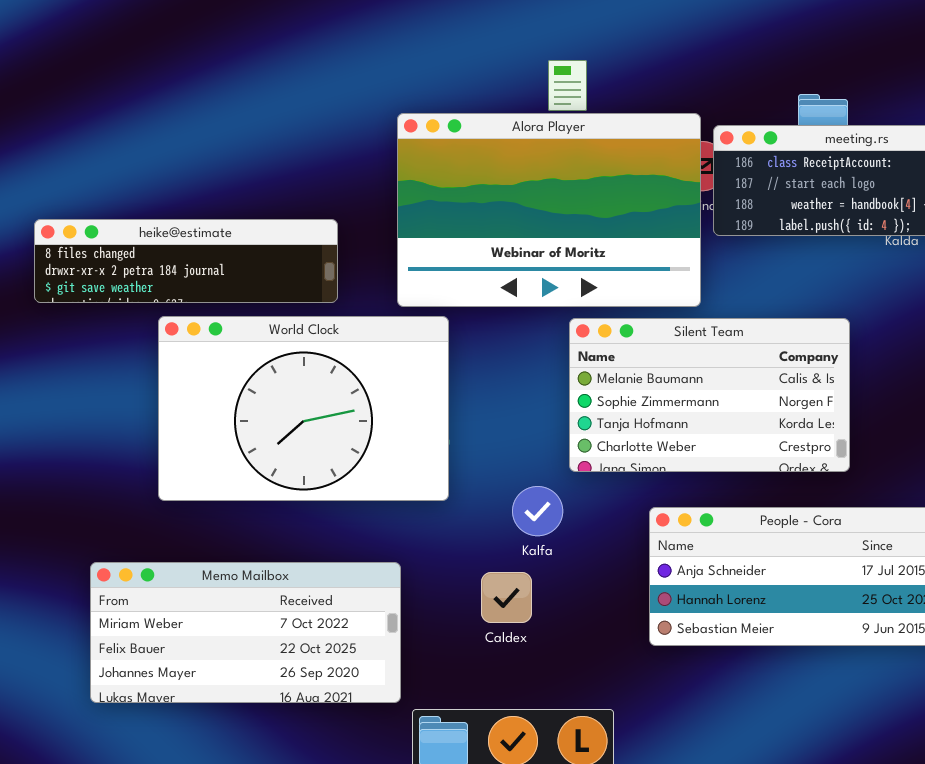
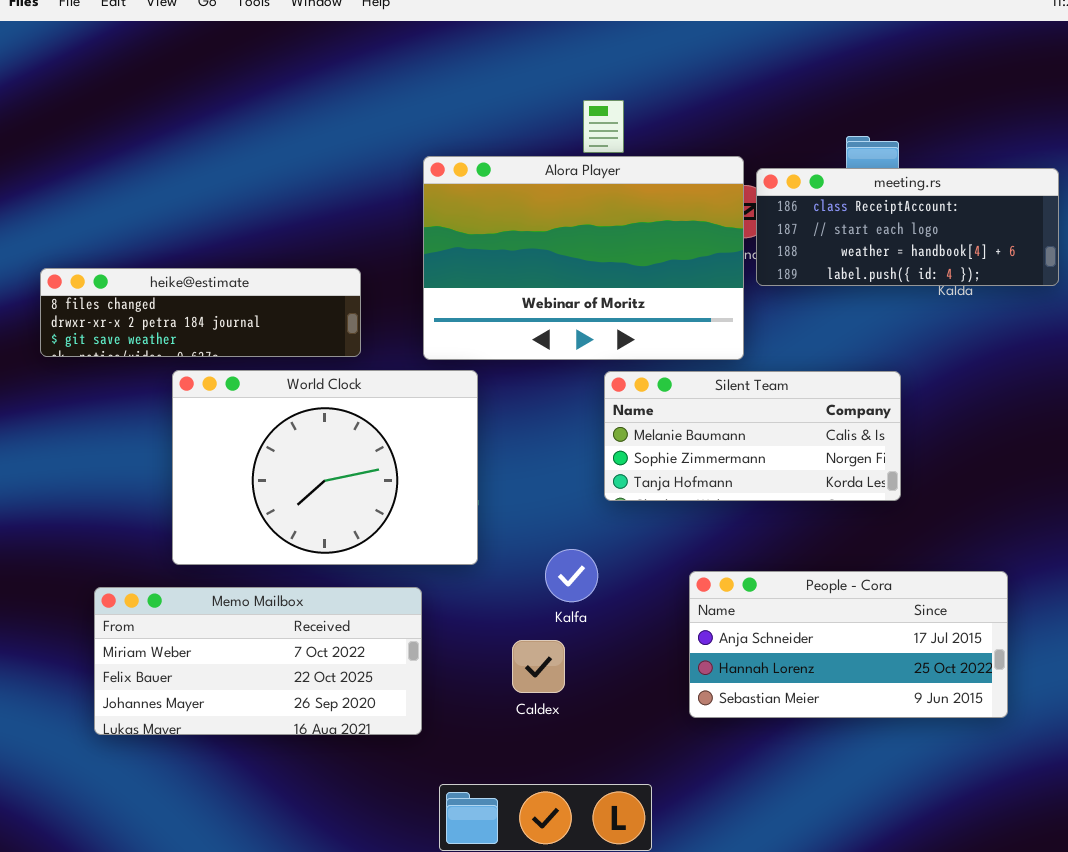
Silent Team: [569,318,850,472] -> [604,371,901,501], resized
Memo Mailbox: [90,562,401,703] -> [94,587,422,735], moved

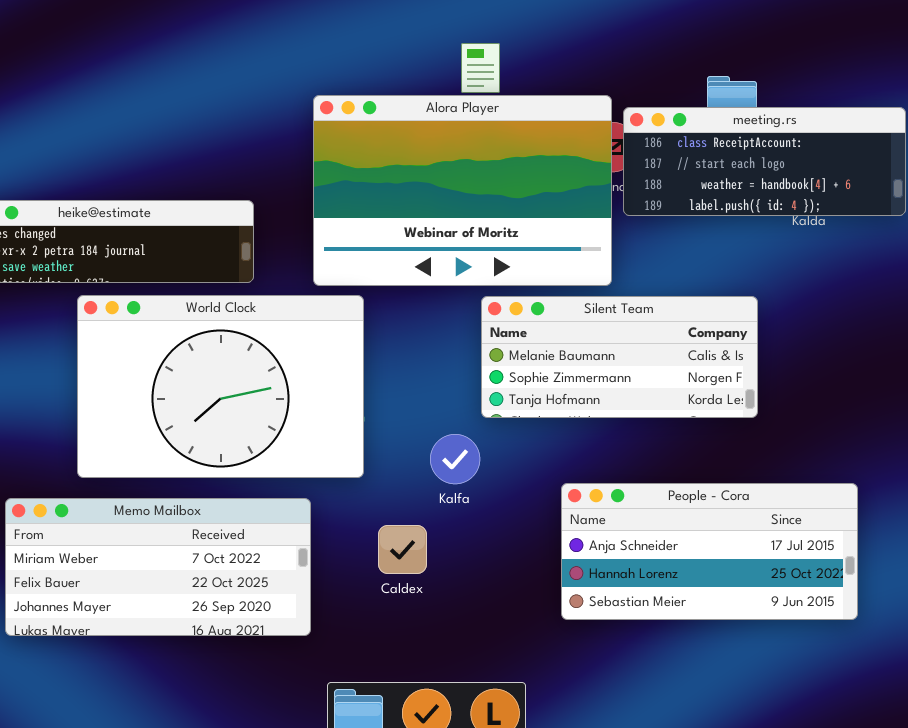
Kalfa: [545,549,598,602] -> [430,434,480,484], moved
Caldex: [512,640,565,693] -> [378,525,427,574], moved

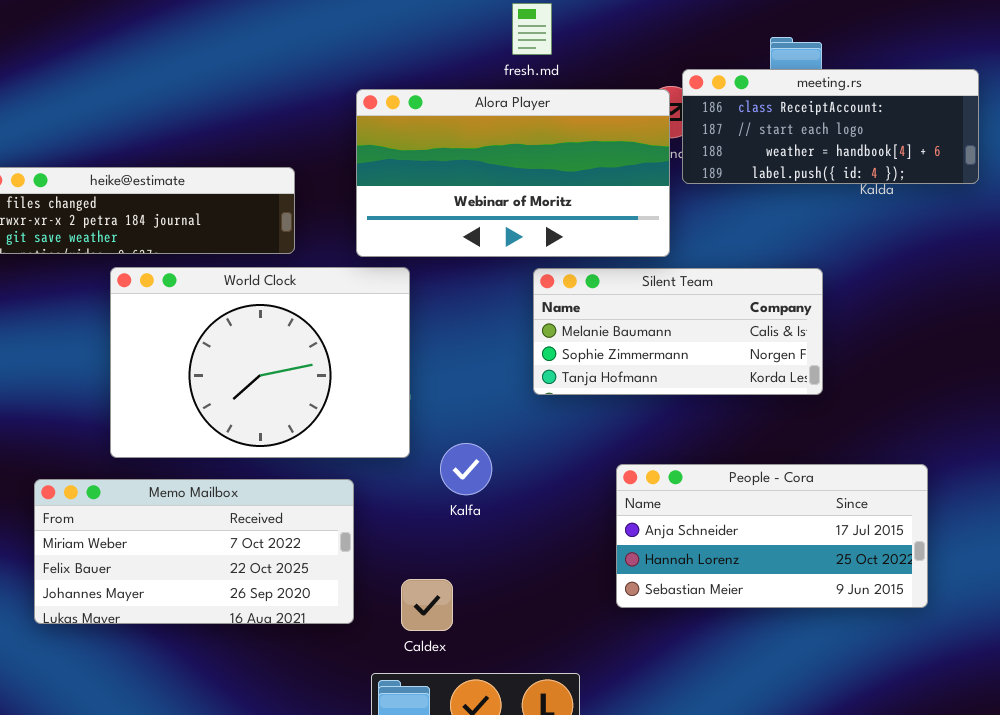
Alora Player: [313,95,612,286] -> [356,89,670,257], resized
Kalfa: [430,434,480,484] -> [440,443,492,495], moved
Caldex: [378,525,427,574] -> [401,579,453,631], moved

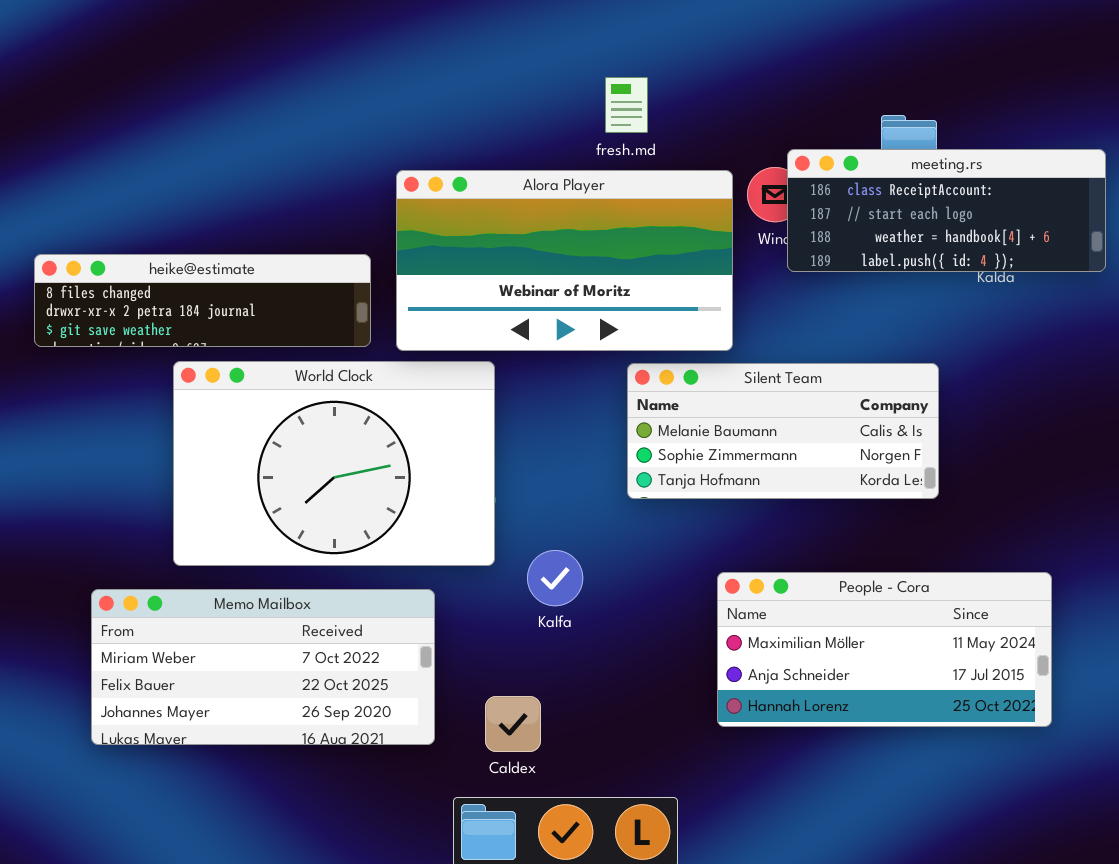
Alora Player: [356,89,670,257] -> [396,170,733,351], moved
People - Cora: [616,464,928,608] -> [717,572,1052,727], scrolled up 1 row

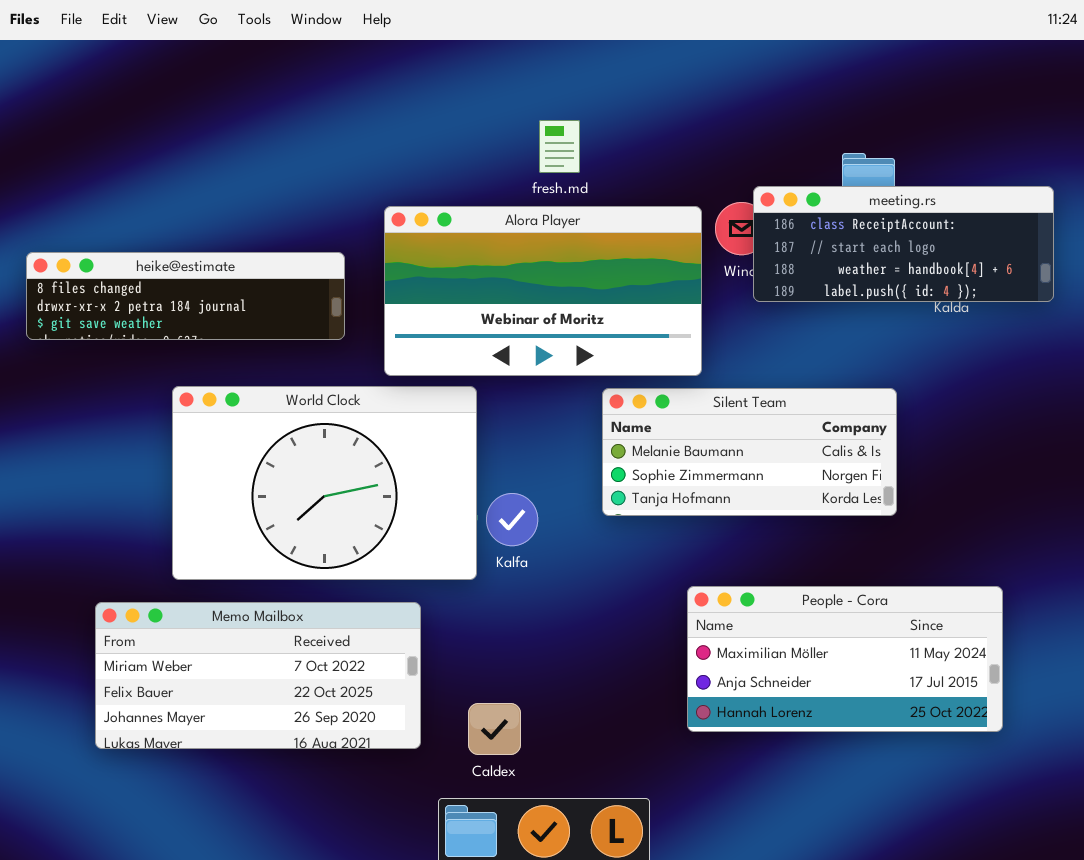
fresh.md: [605,77,648,133] -> [539,120,580,173], moved
heike@estimate: [34,254,371,347] -> [26,252,345,340], moved
Kalfa: [527,550,583,606] -> [486,493,538,546], moved

